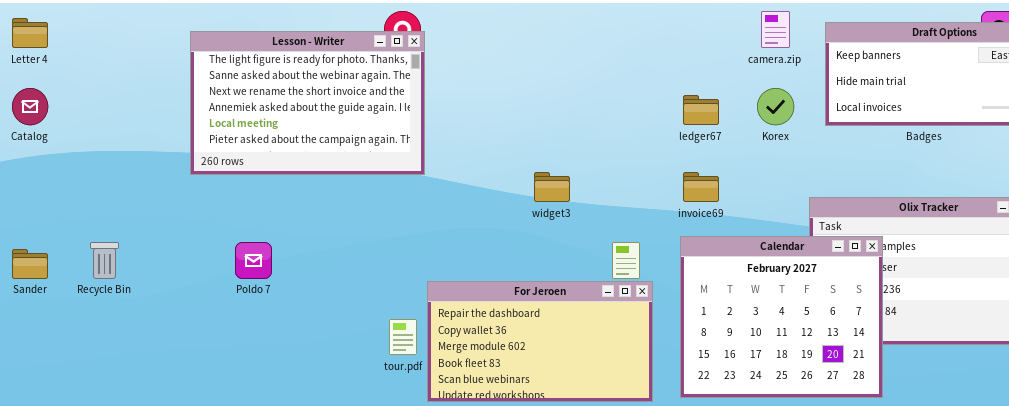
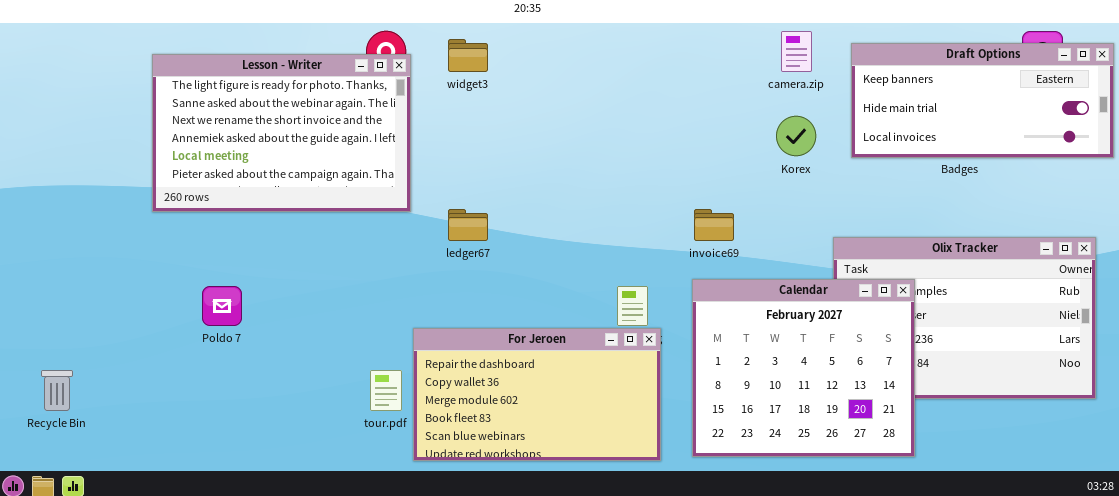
ledger67: [683,95,719,125] -> [448,209,488,241], moved
widget3: [534,172,570,202] -> [448,39,488,72], moved
Recycle Bin: [90,242,119,279] -> [41,370,73,411], moved

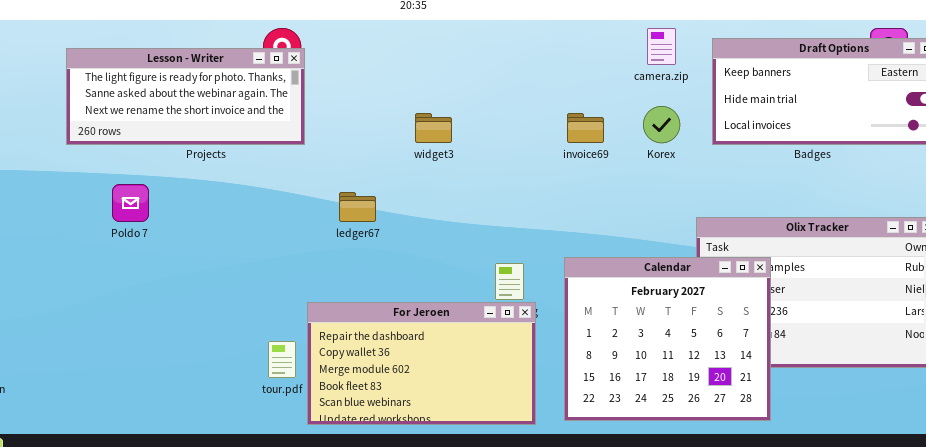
widget3: [448,39,488,72] -> [415,113,452,143], moved
Lesson - Writer: [152,54,411,212] -> [66,48,305,145], resized
invoice69: [694,209,734,241] -> [567,113,604,143], moved
Poldo 7: [202,286,242,326] -> [112,184,149,222], moved

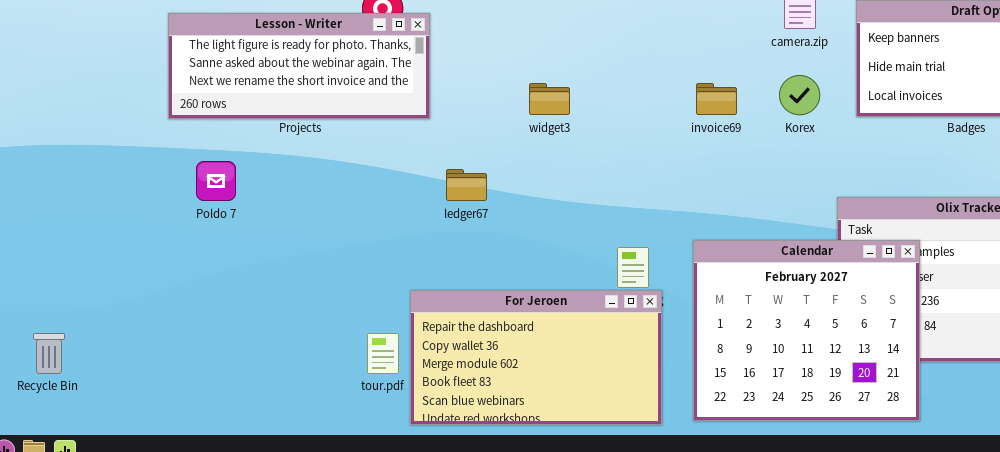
Lesson - Writer: [66,48,305,145] -> [168,13,430,119], moved

